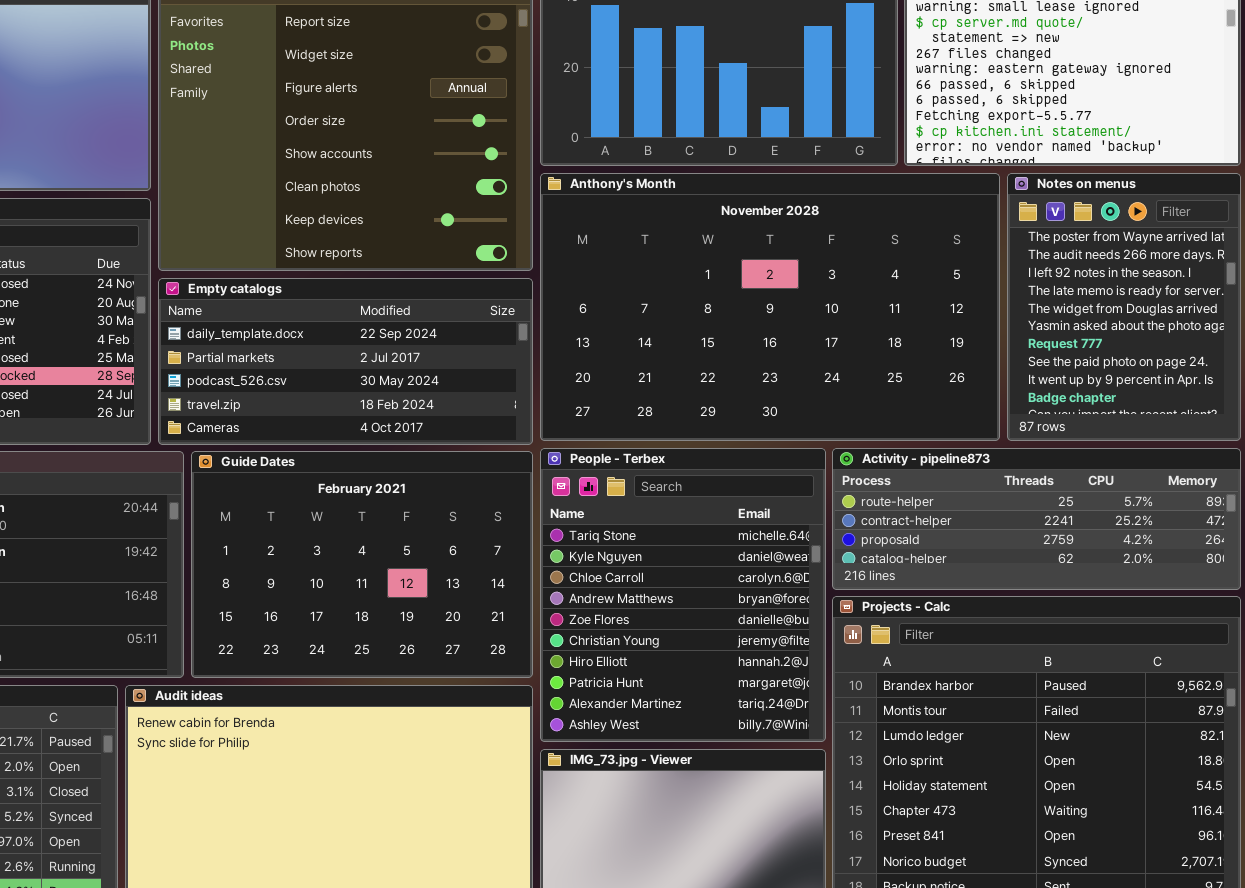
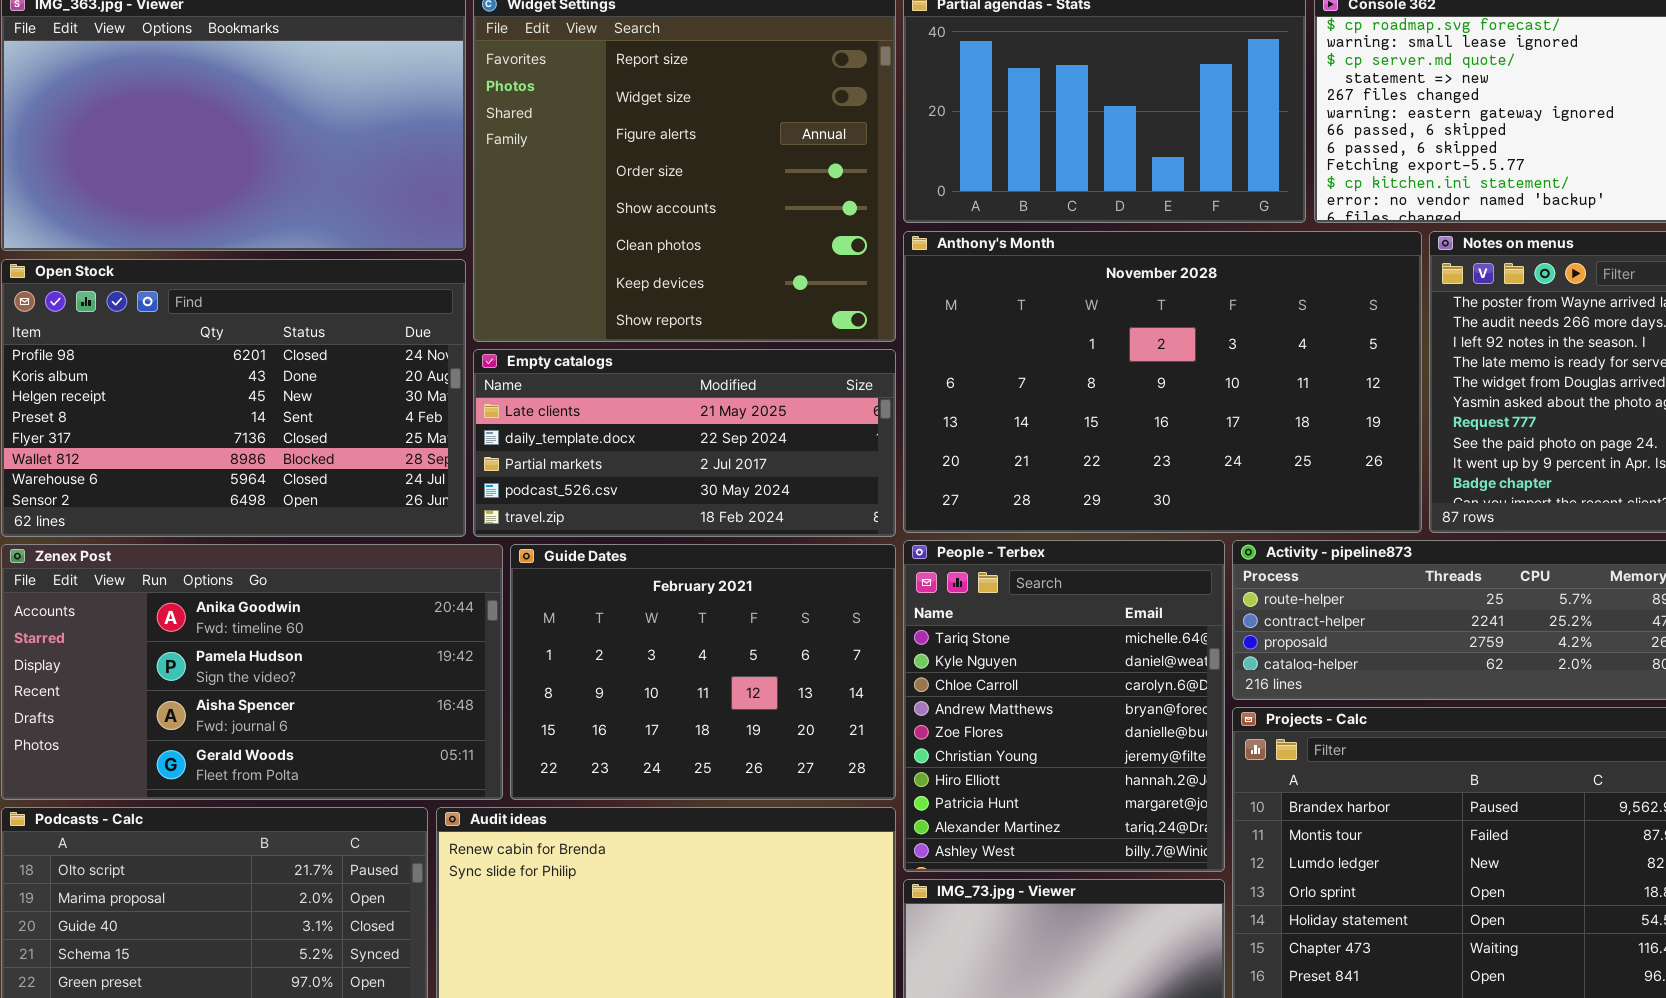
Empty catalogs: [158,278,533,445] -> [473,349,896,537], scrolled up 1 row

